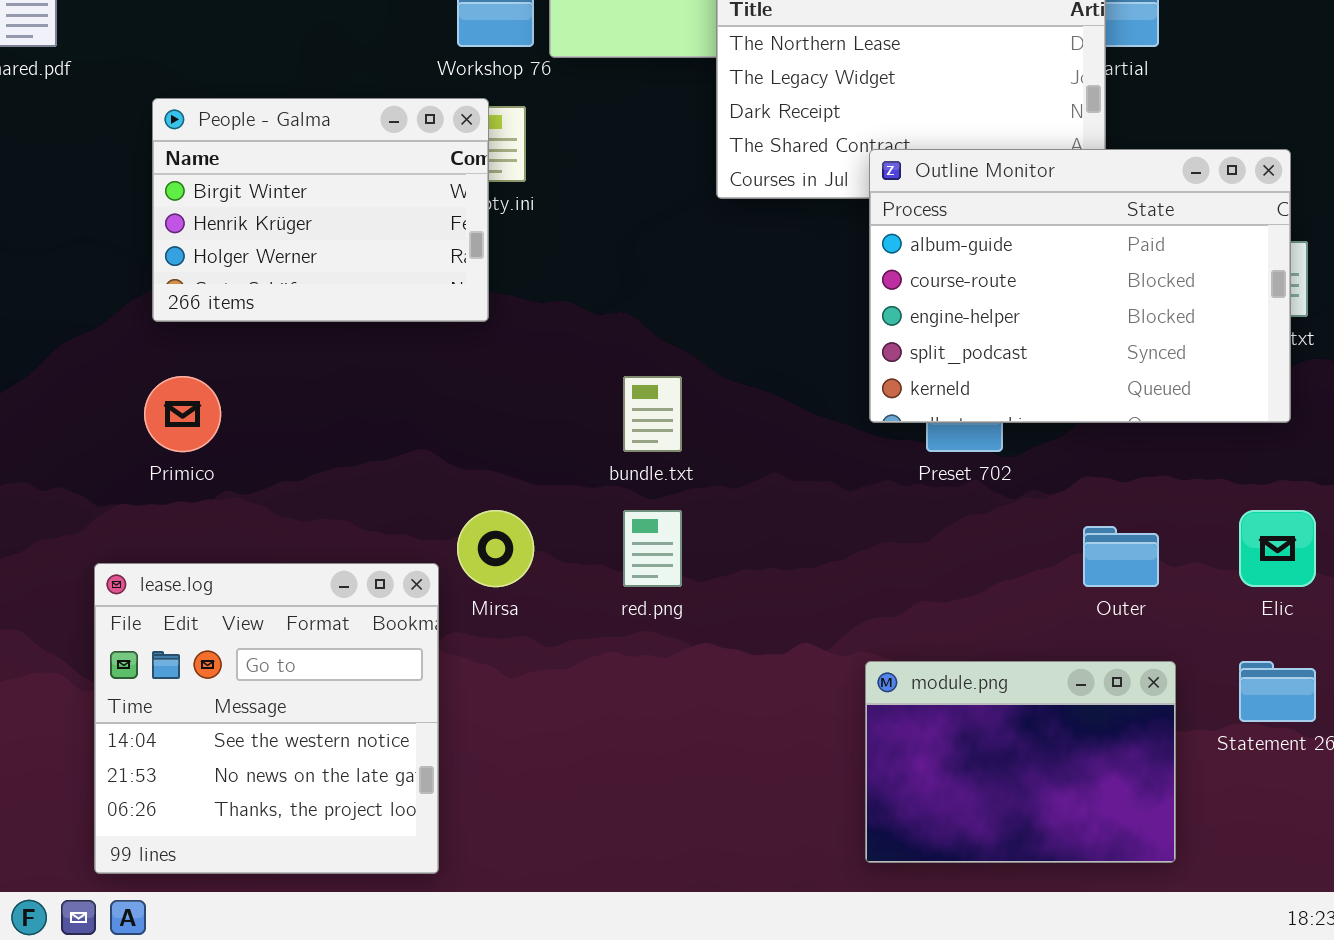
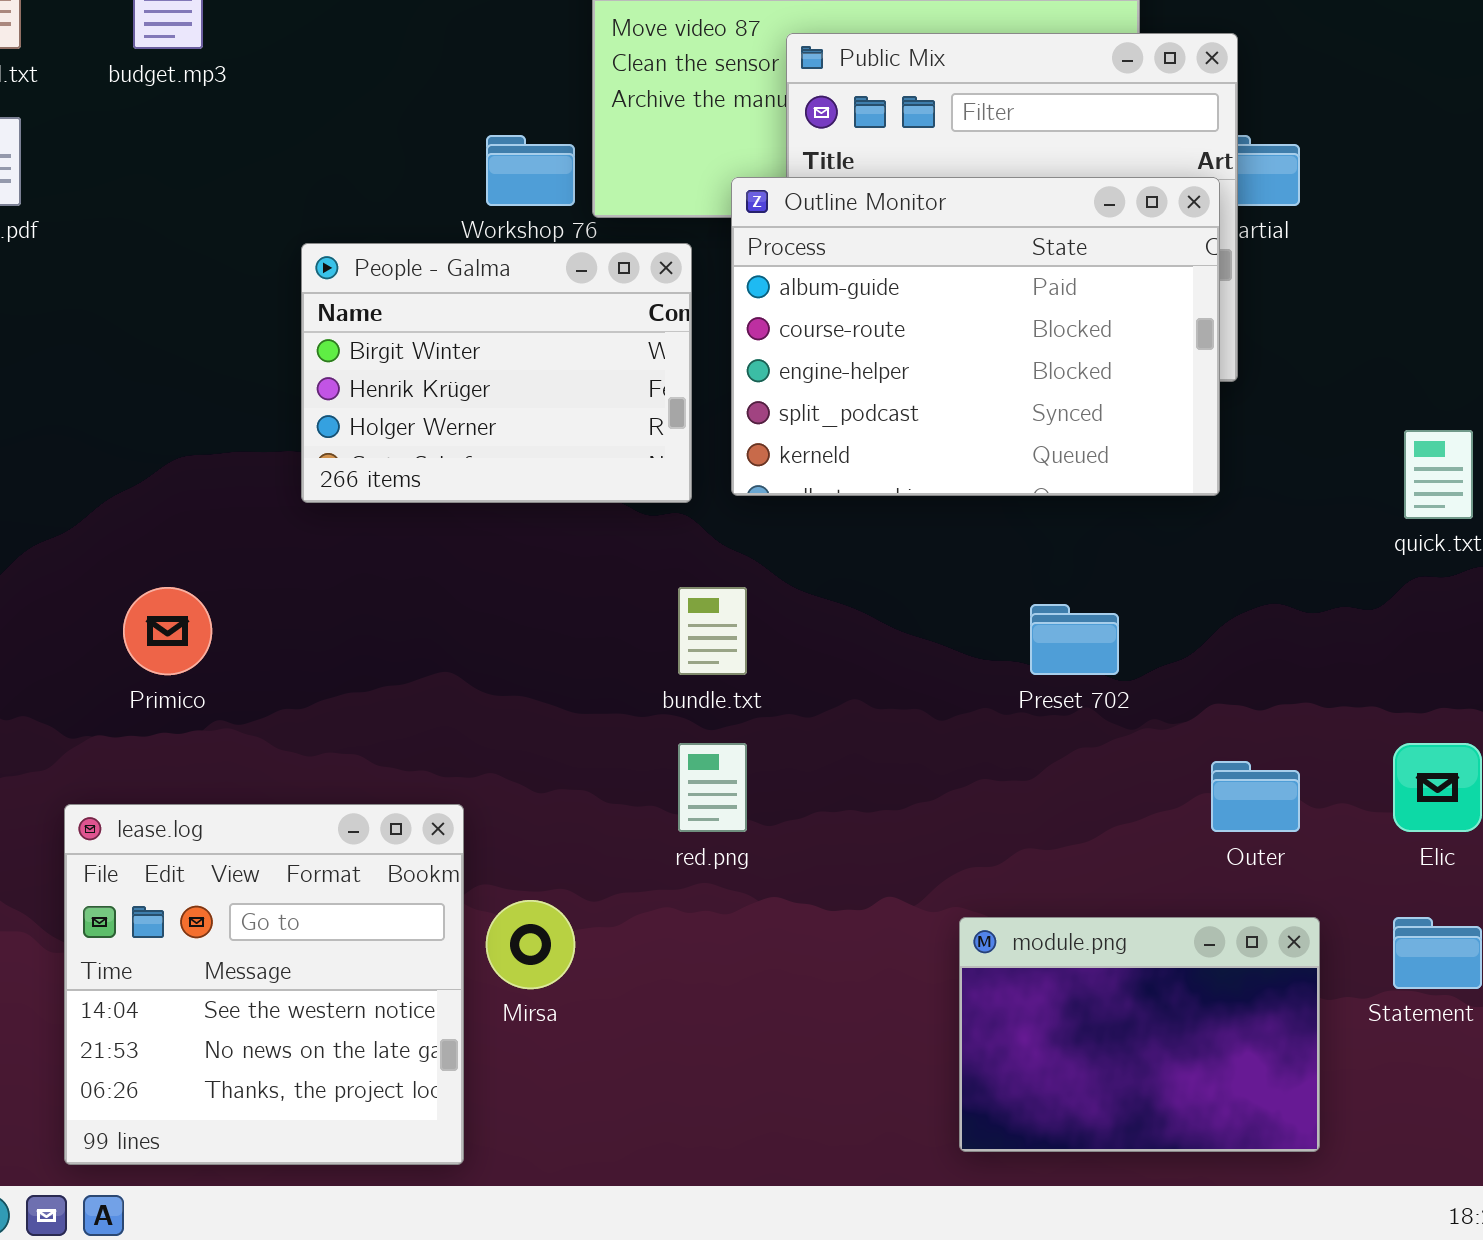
People - Galma: [152,98,489,322] -> [301,243,692,503], moved
Outline Monitor: [869,149,1291,423] -> [731,177,1220,496], moved
Mirsa: [457,510,534,587] -> [486,900,575,989], moved

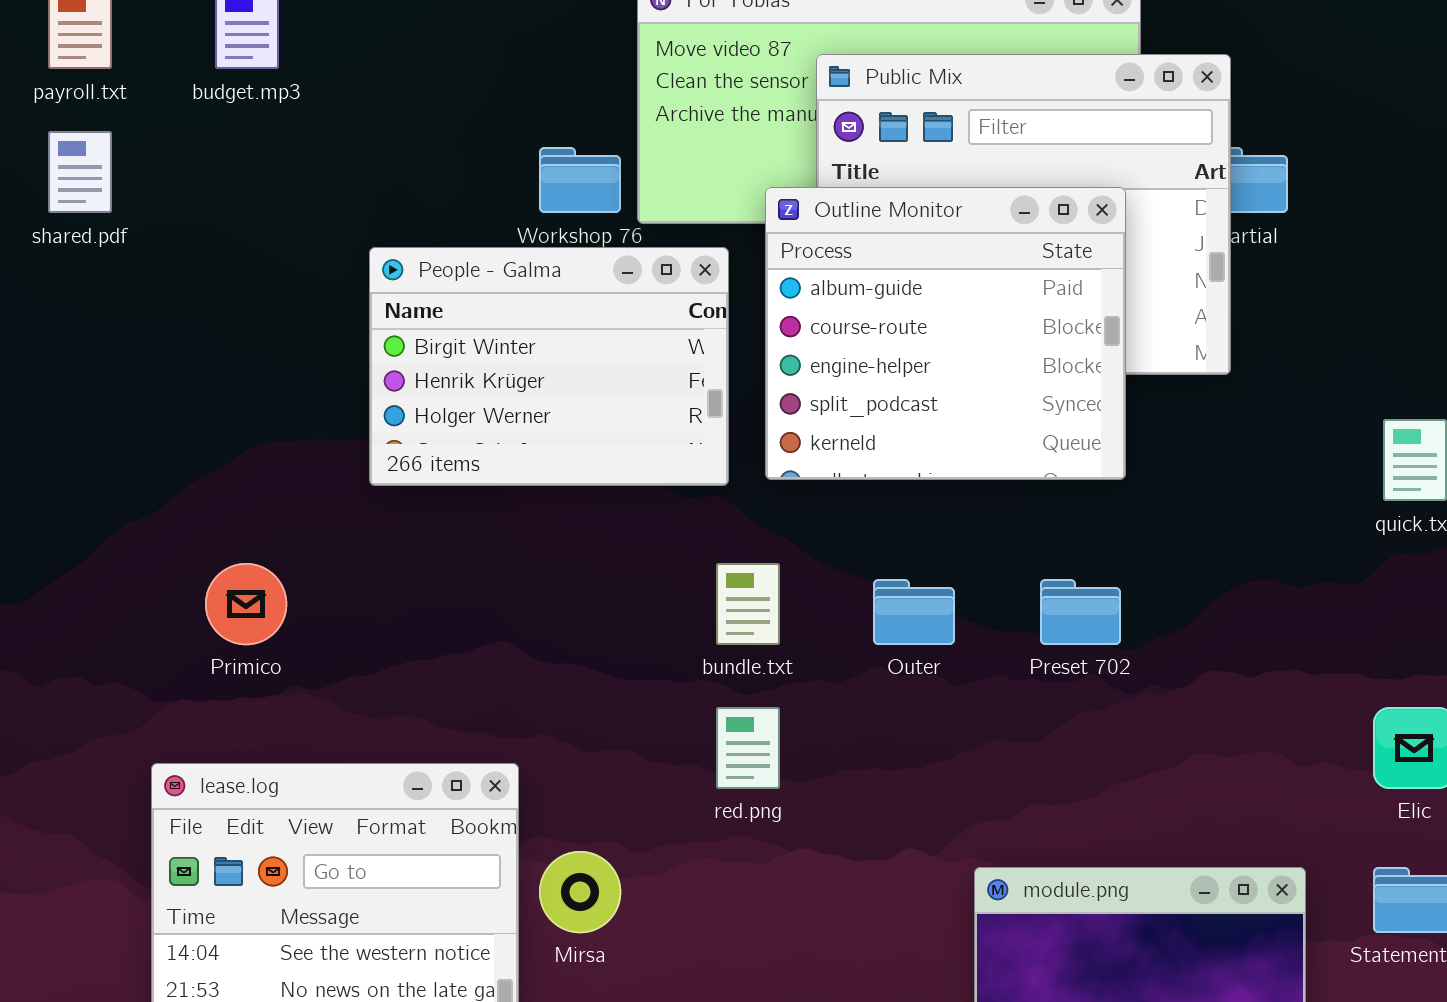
Outline Monitor: [731,177,1220,496] -> [765,187,1126,480], resized
Outer: [1211,761,1300,832] -> [873,579,955,645], moved

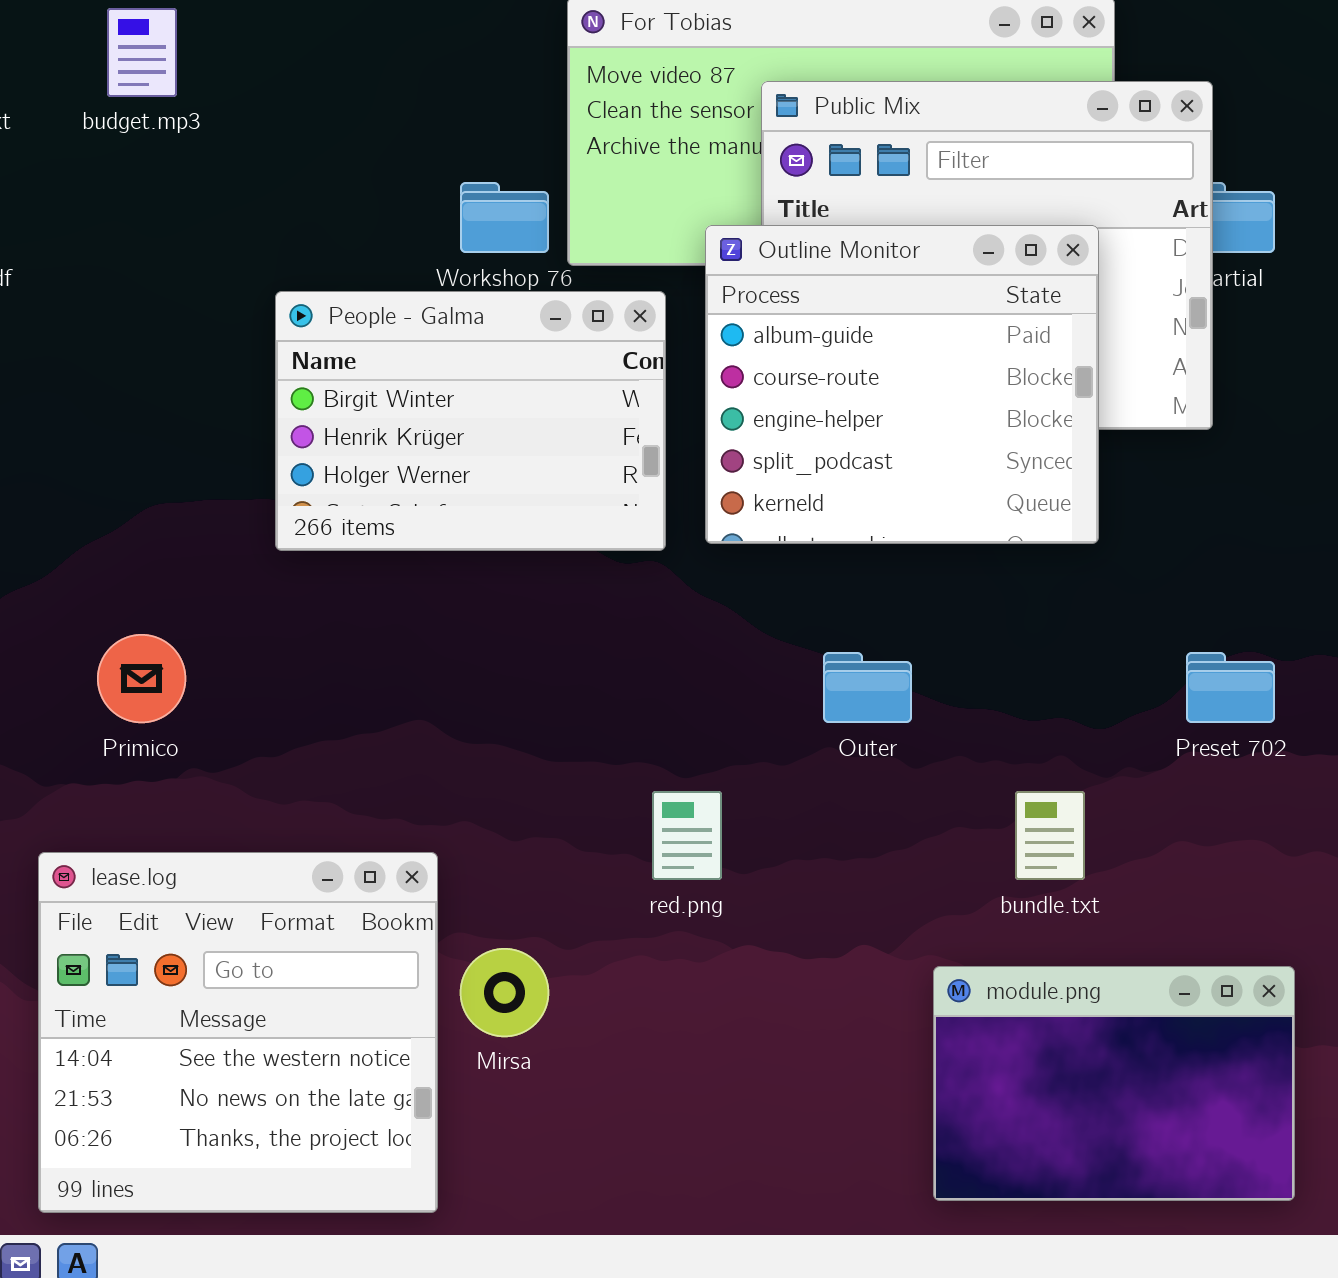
bundle.txt: [716,563,780,645] -> [1015,791,1085,880], moved
Preset 702: [1040,579,1121,645] -> [1186,652,1275,723], moved

